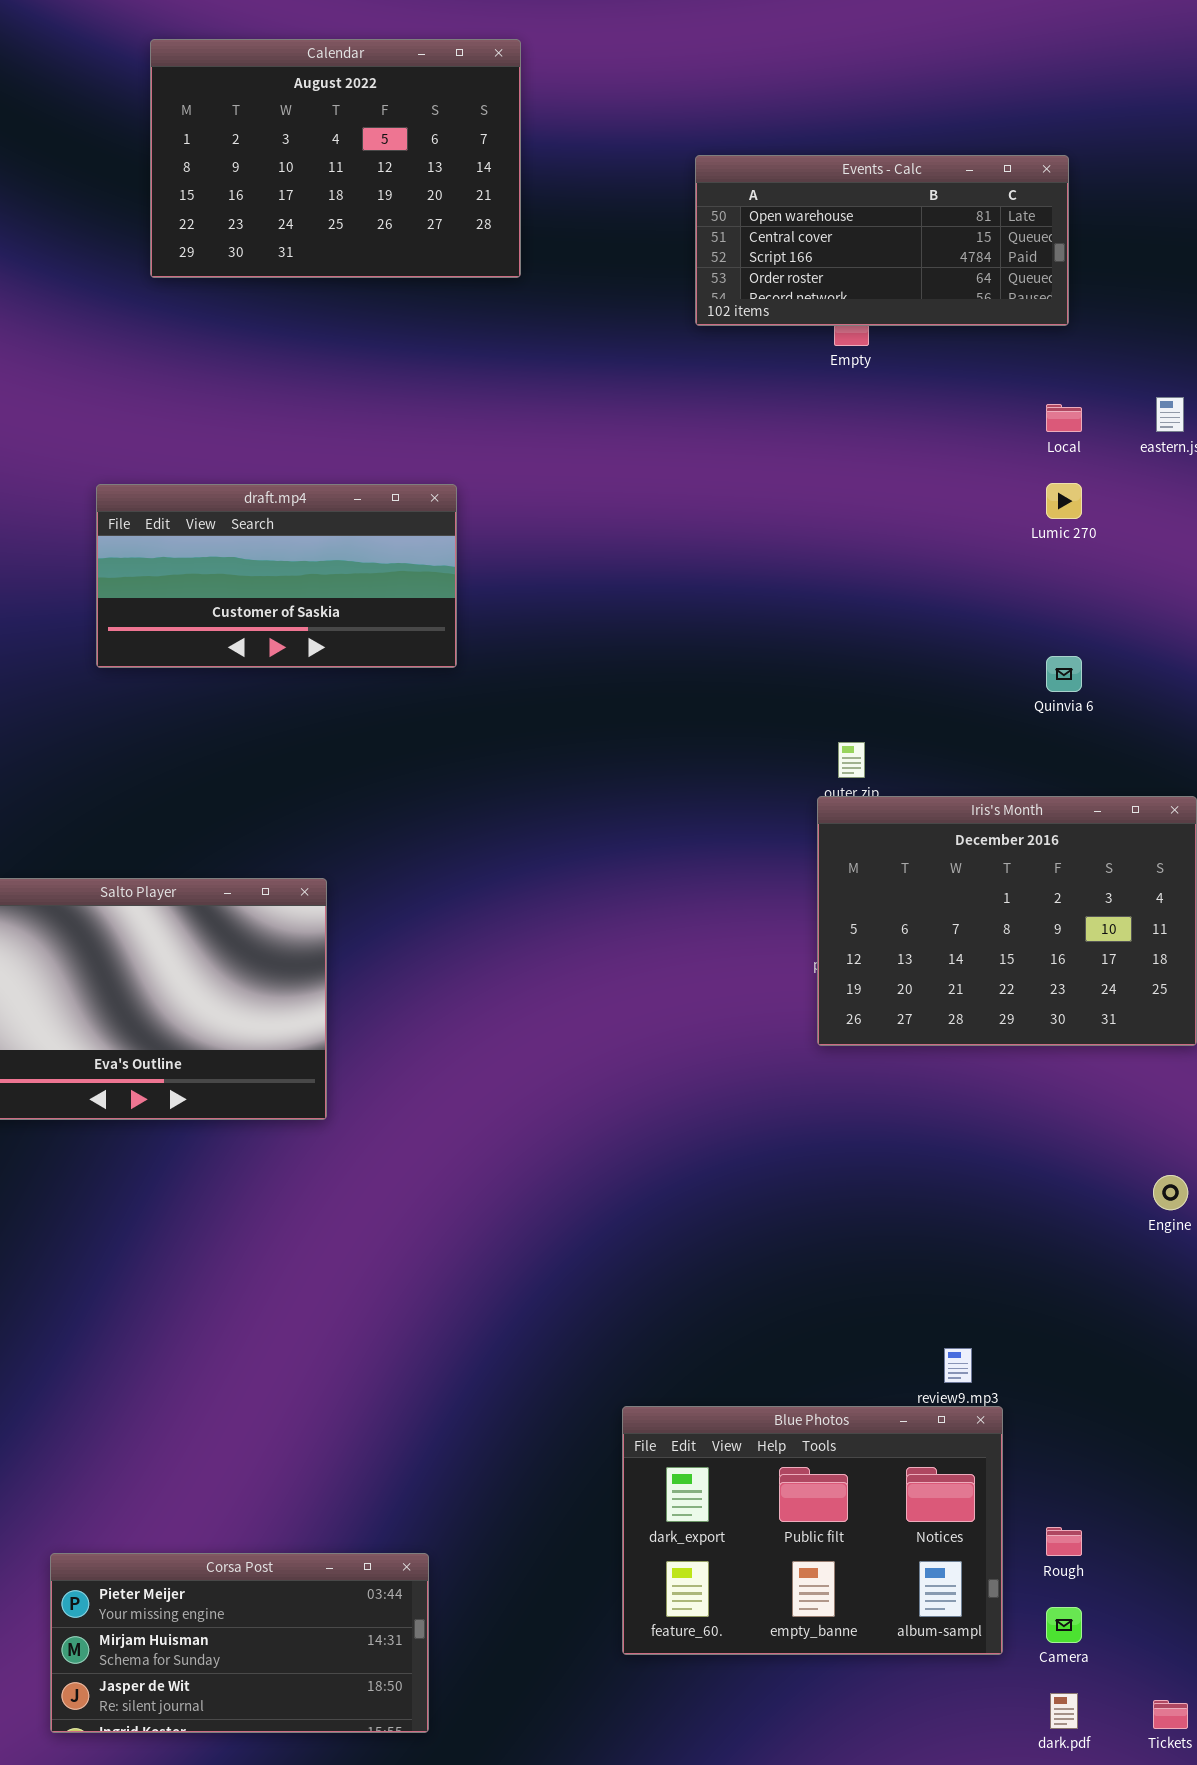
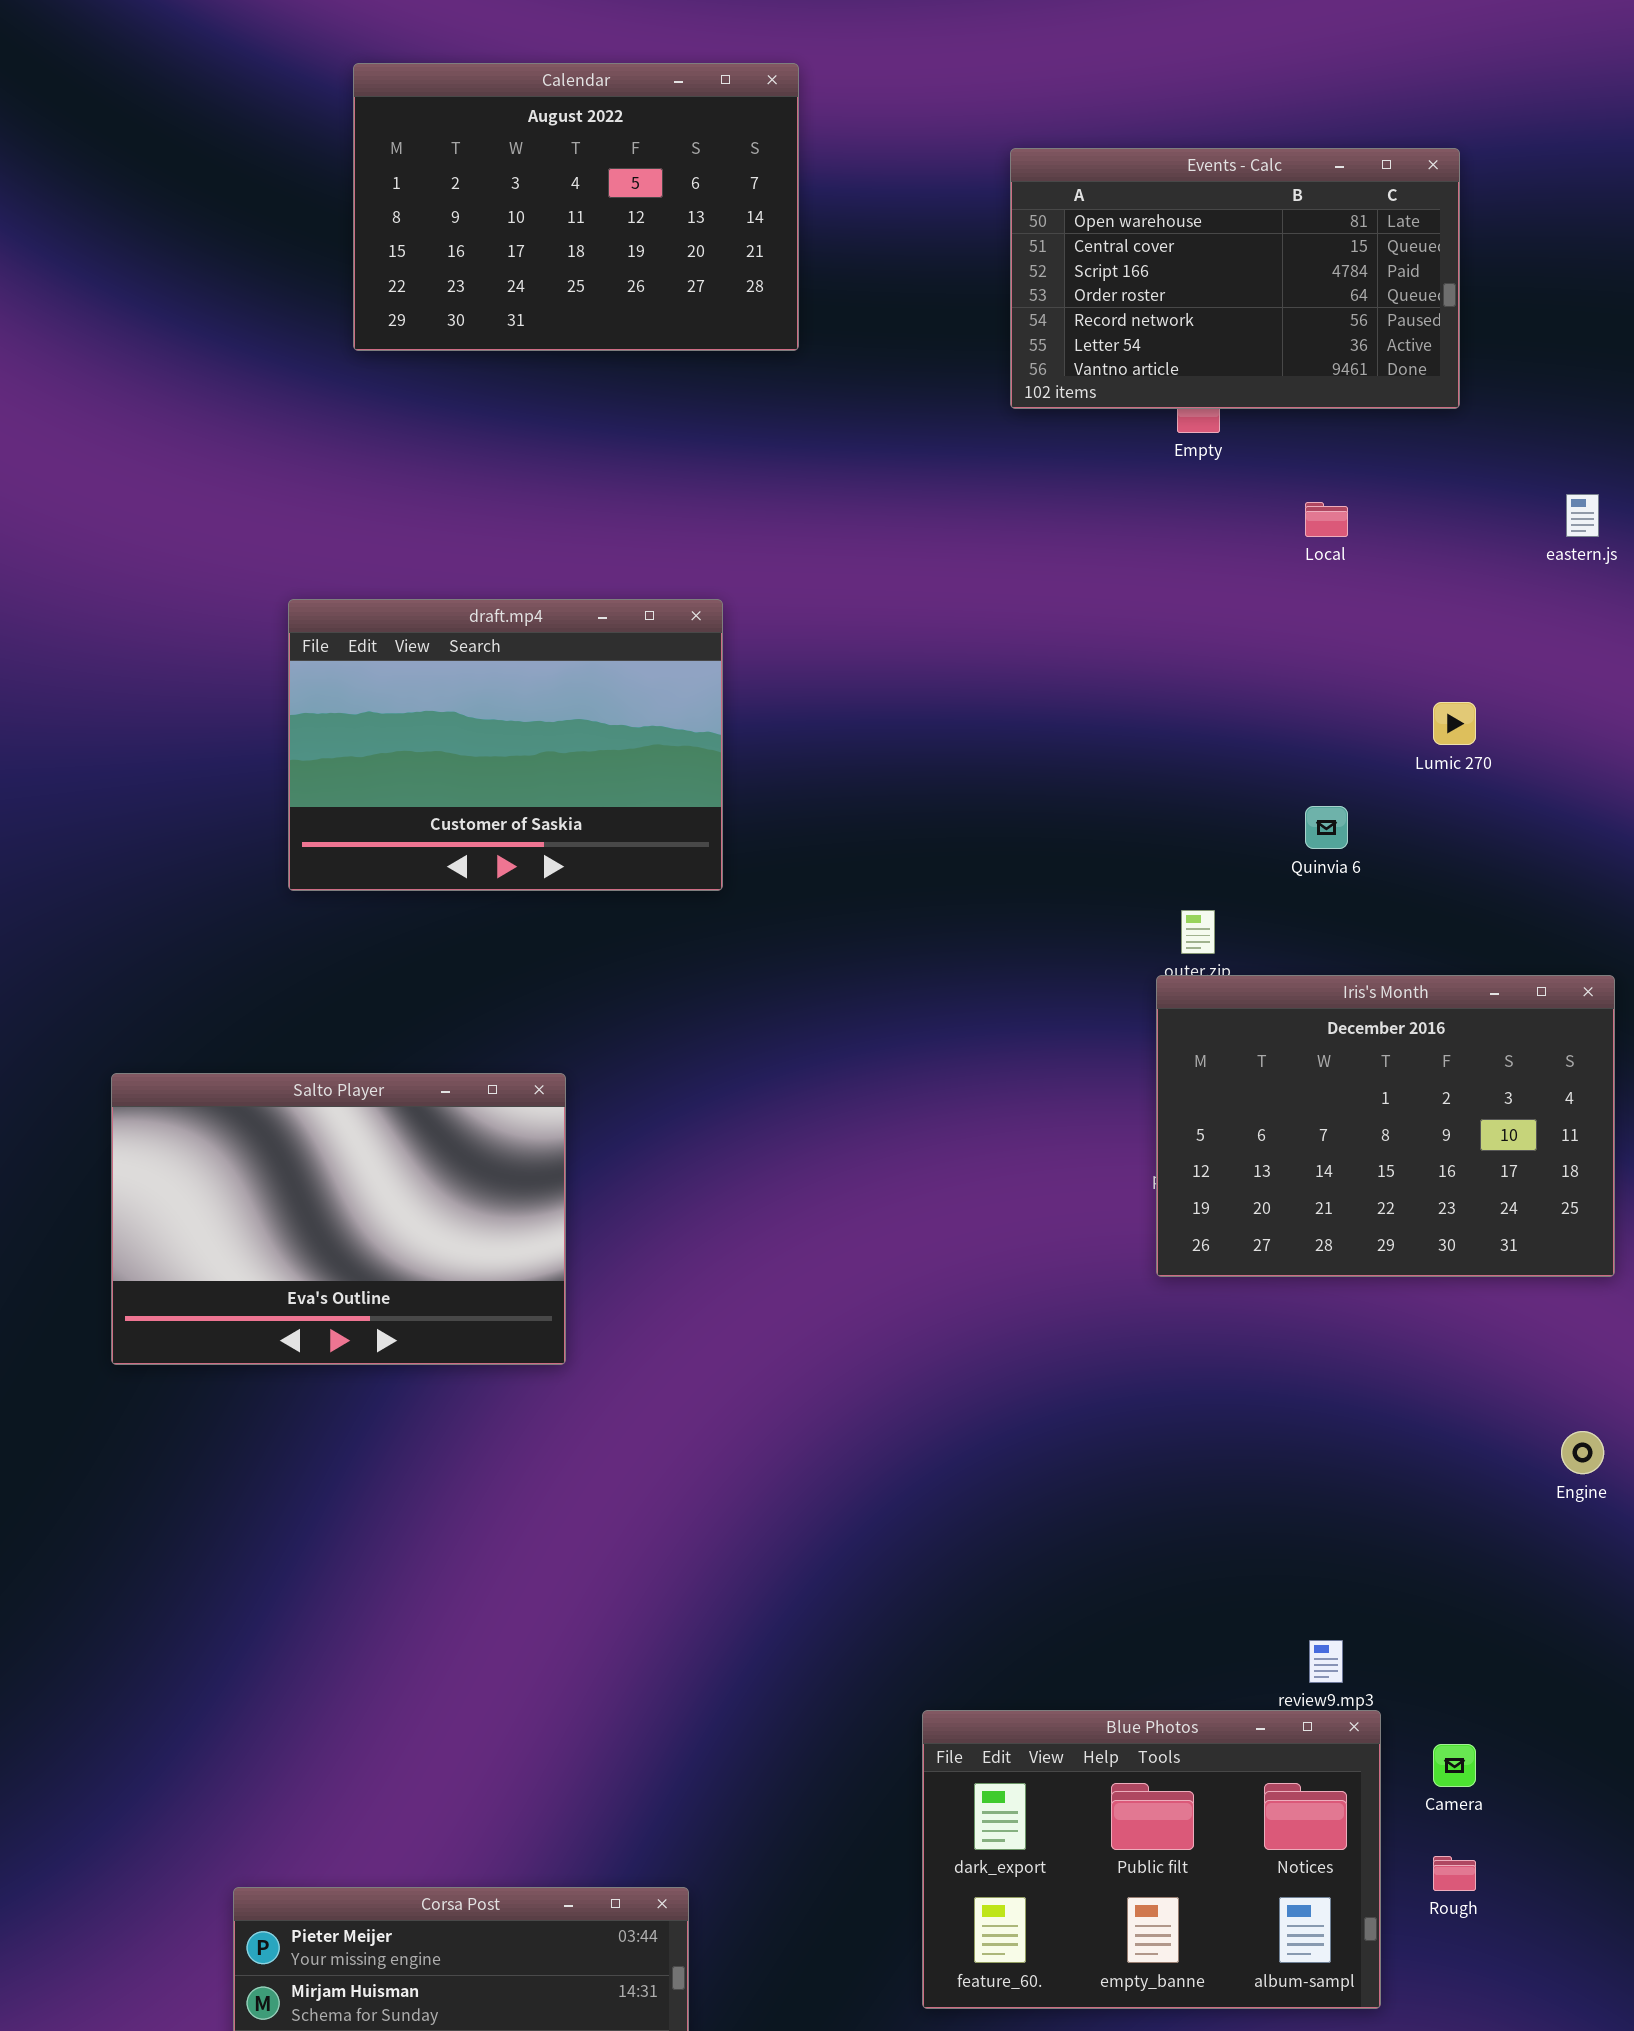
Events - Calc: [695,155,1069,326] -> [1010,148,1460,409], resized
Local: [1046,404,1082,432] -> [1305,502,1348,537], moved
Lumic 270: [1046,483,1082,519] -> [1433,702,1476,745], moved
draft.mp4: [96,484,457,668] -> [288,599,723,891], resized
Quinvia 6: [1046,656,1082,692] -> [1305,806,1348,849], moved
Camera: [1046,1607,1082,1643] -> [1433,1744,1476,1787], moved

